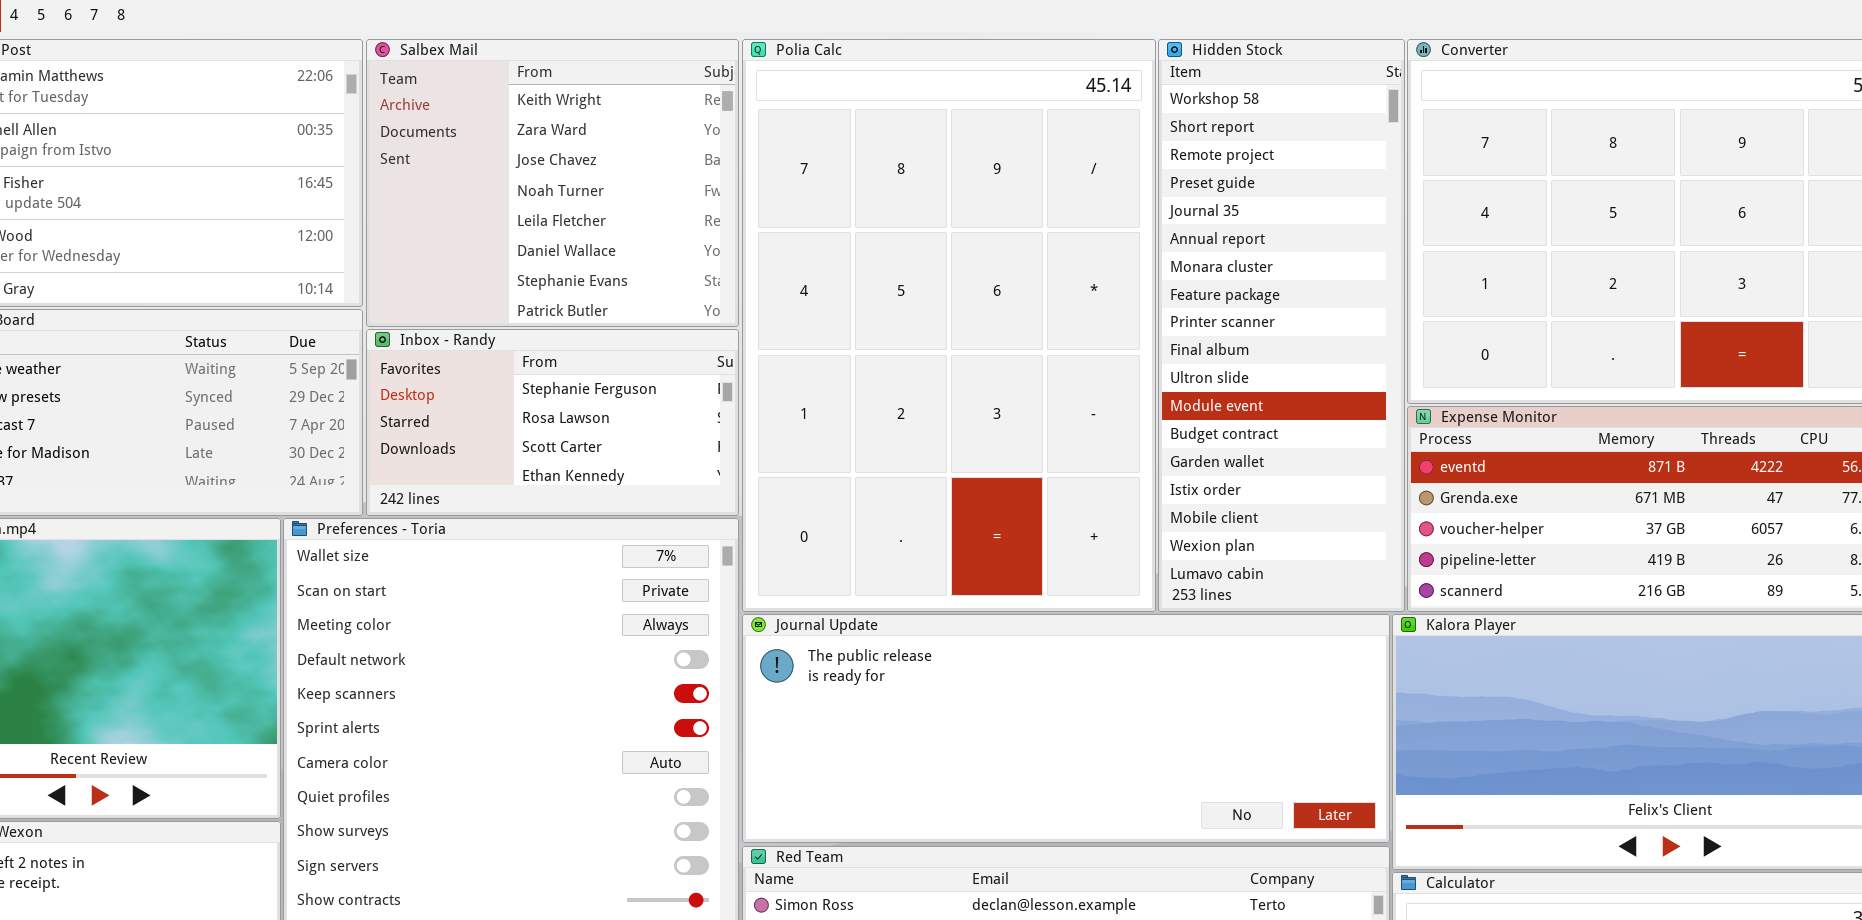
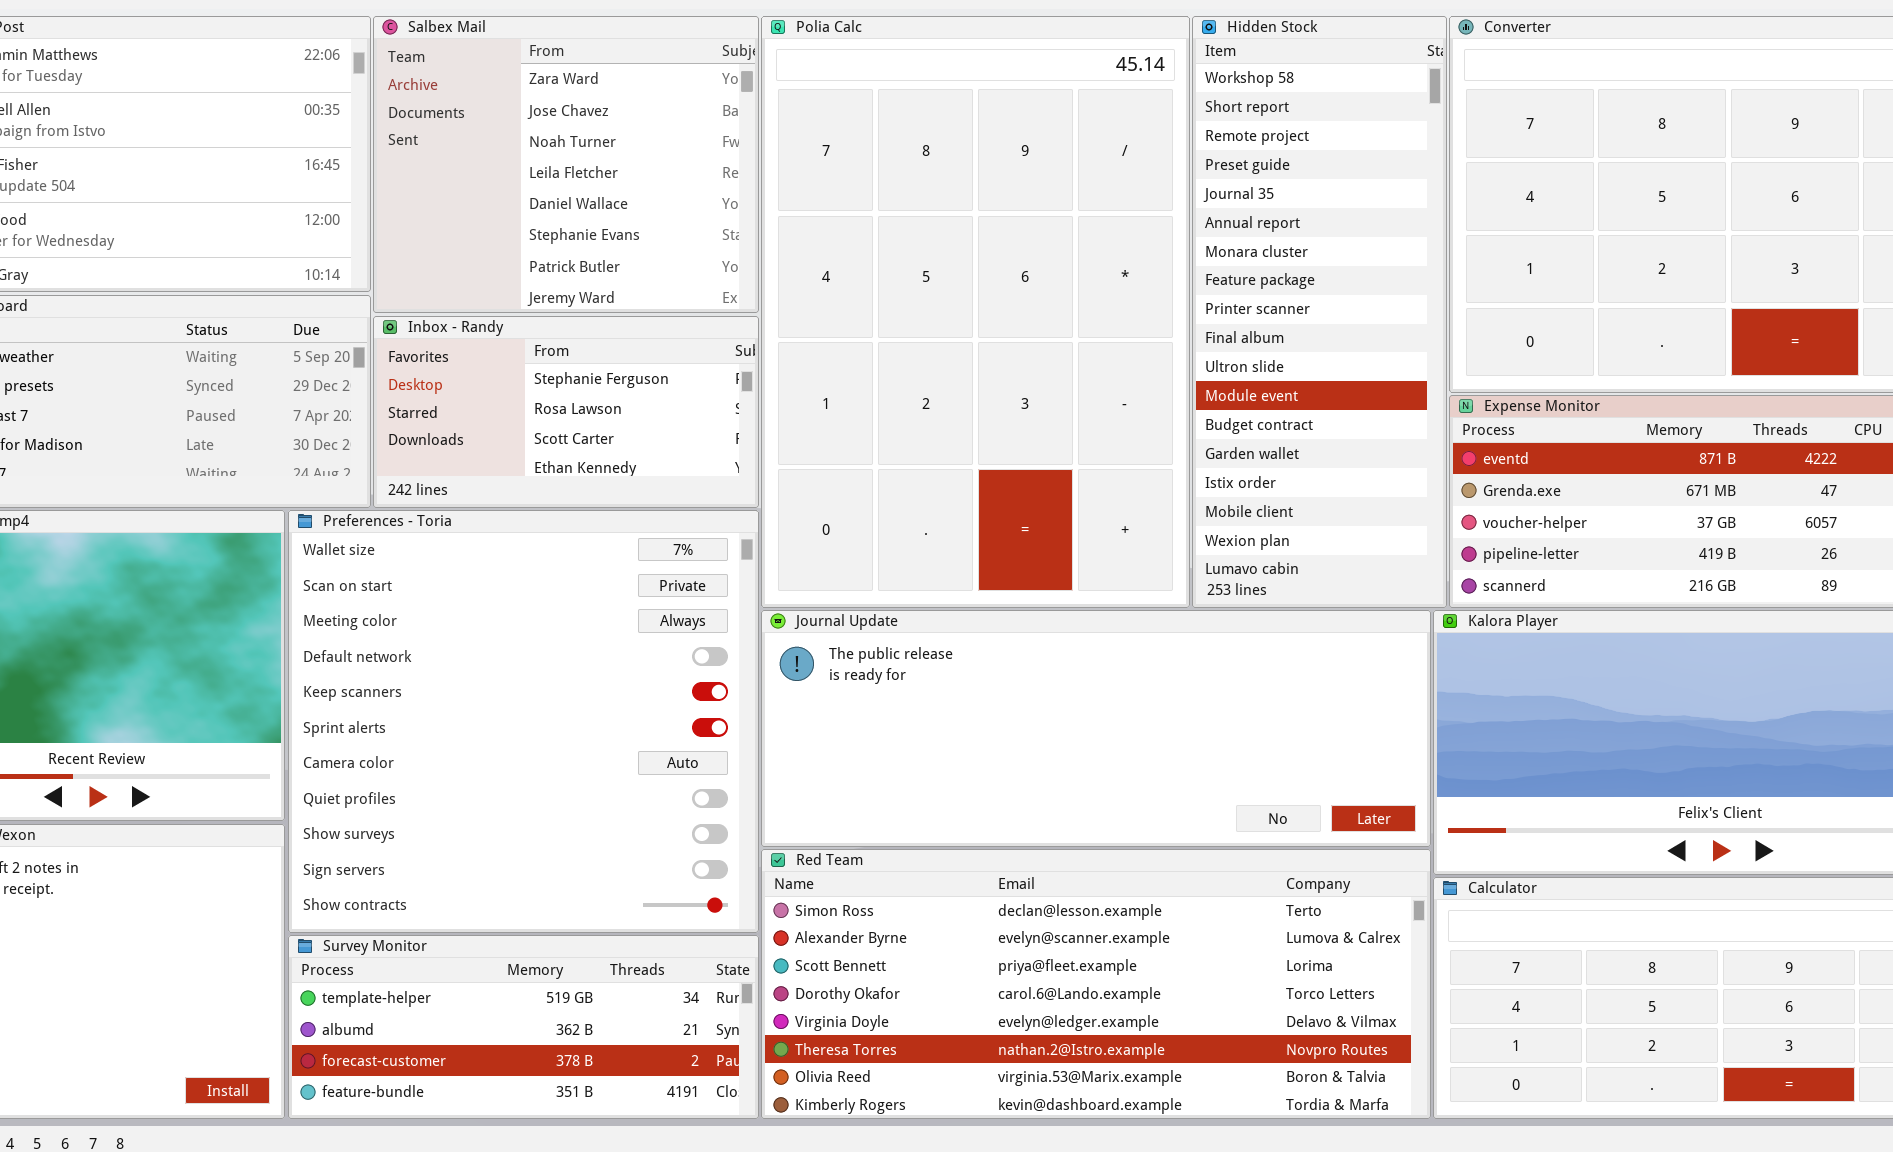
Salbex Mail: [366,39,739,327] -> [373,16,759,313], scrolled down 1 row

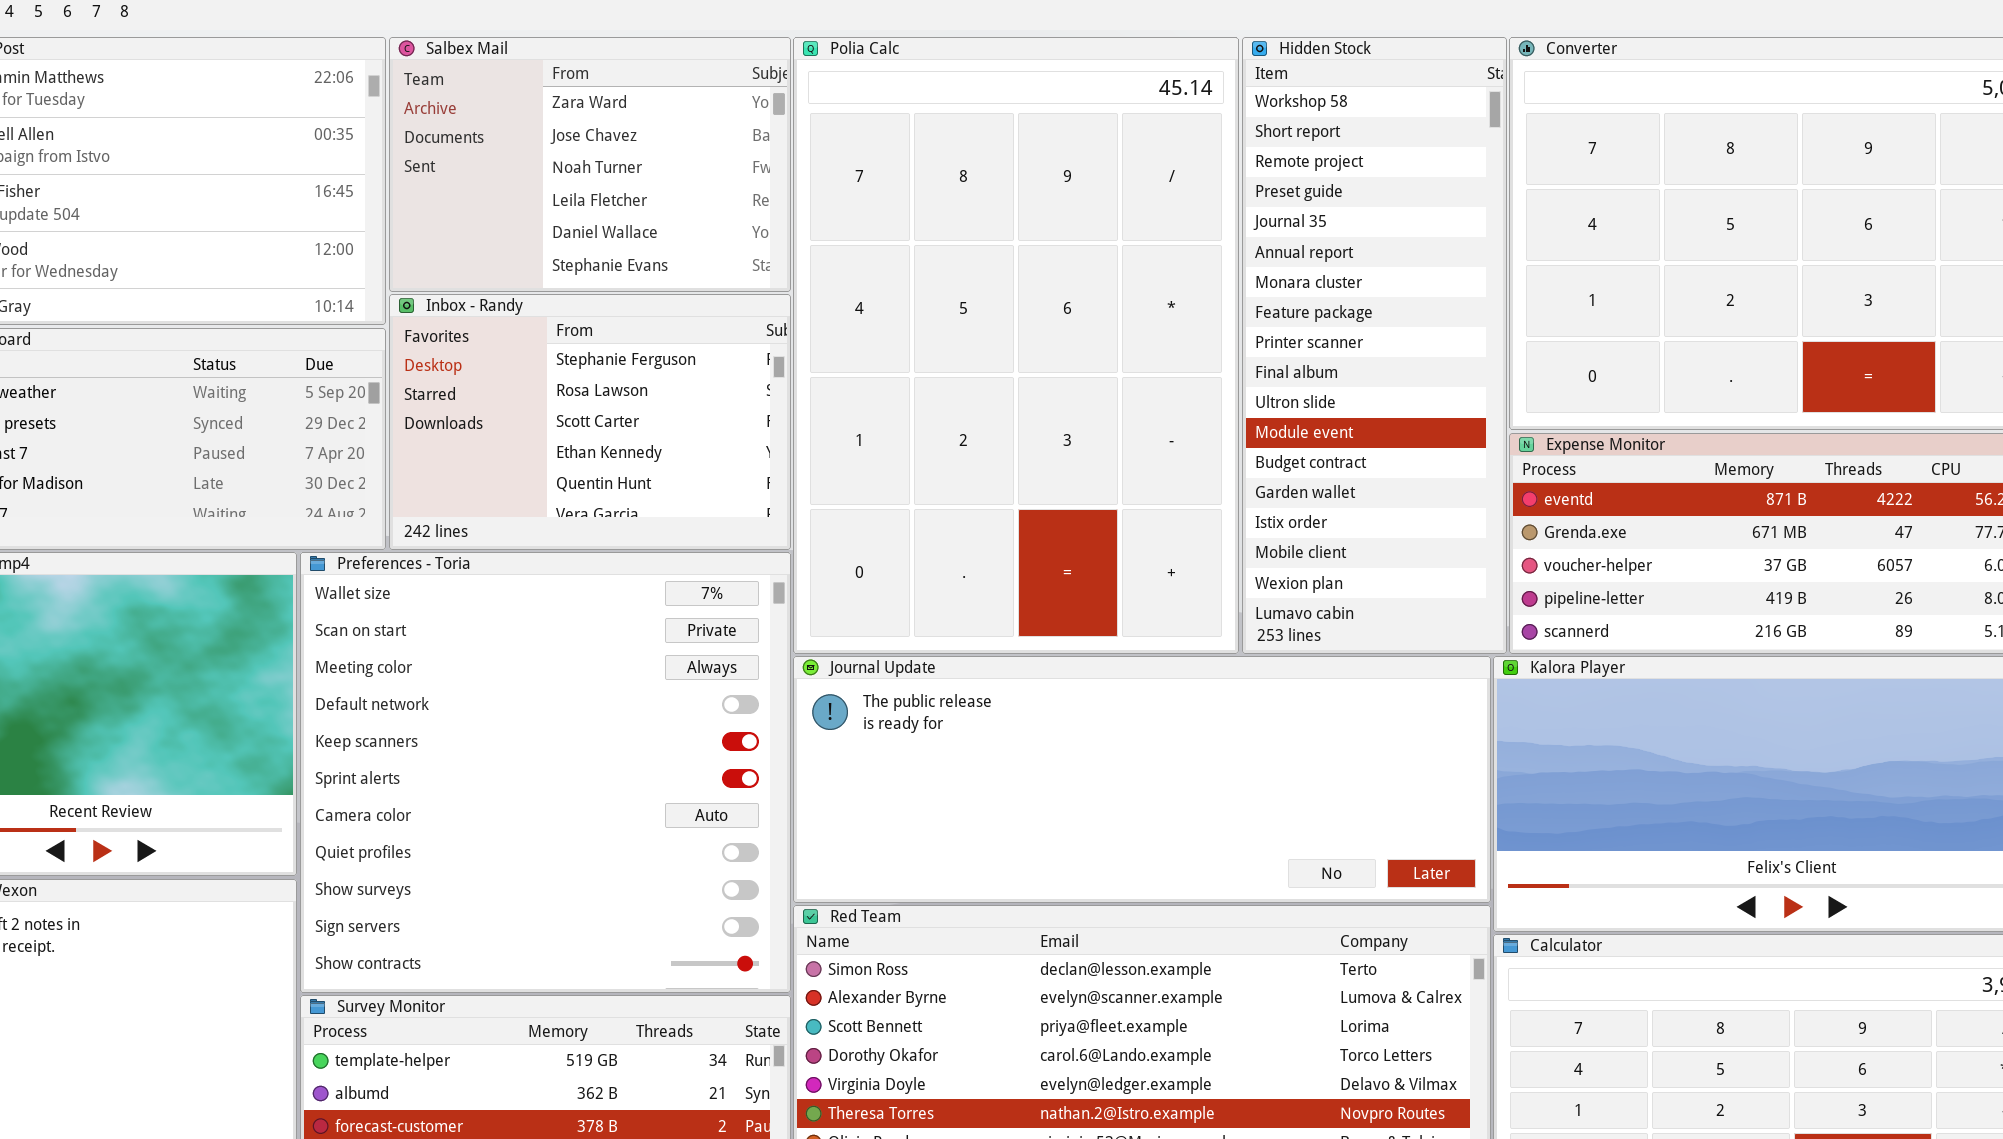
Salbex Mail: [373,16,759,313] -> [389,37,791,292], resized
Inbox - Randy: [373,316,759,508] -> [389,294,791,550], resized

